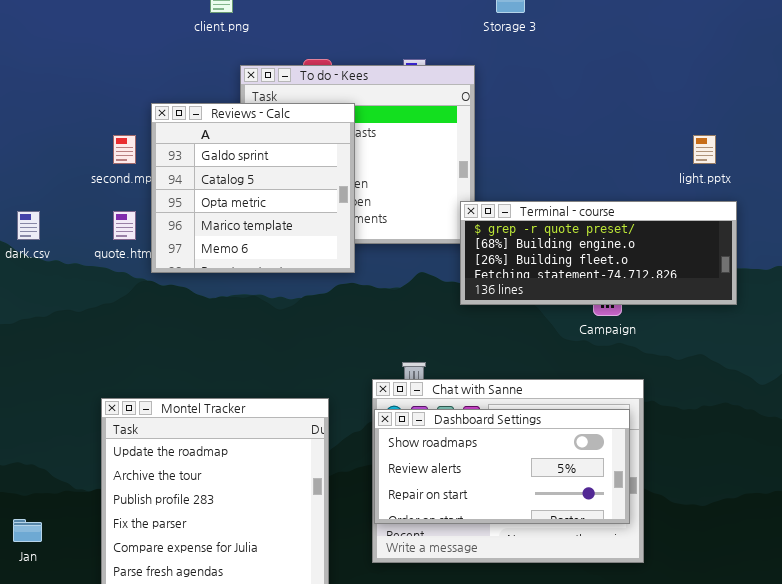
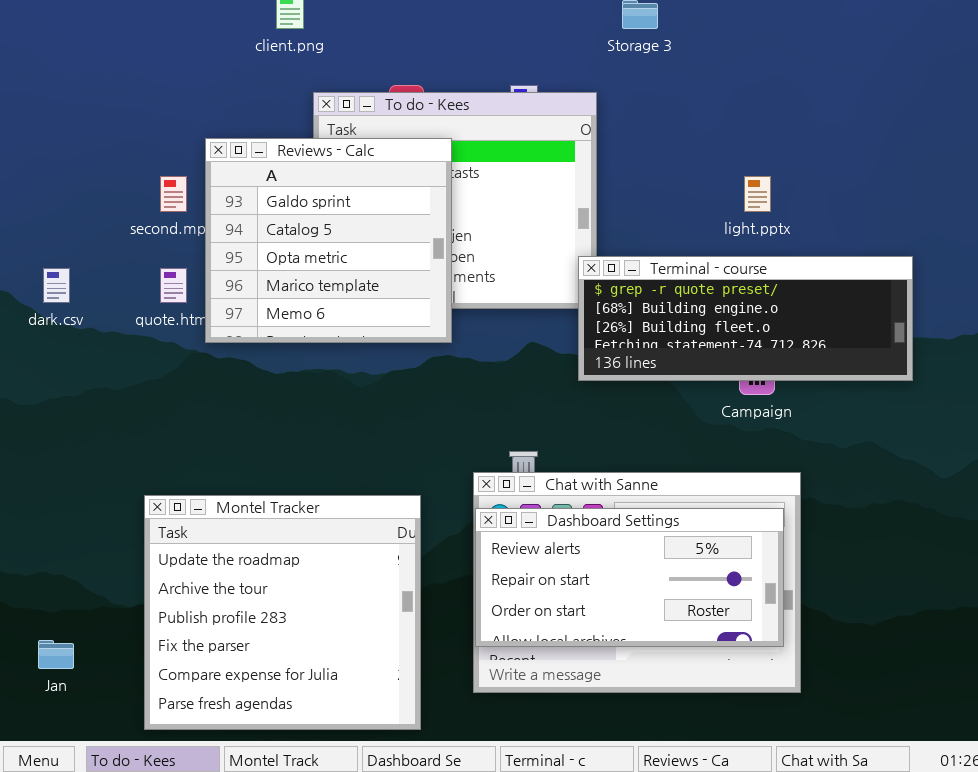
light.pptx: [693,135,716,164] -> [744,176,771,212], moved
Dashboard Settings: [374,409,630,524] -> [475,508,784,647], scrolled down 1 row

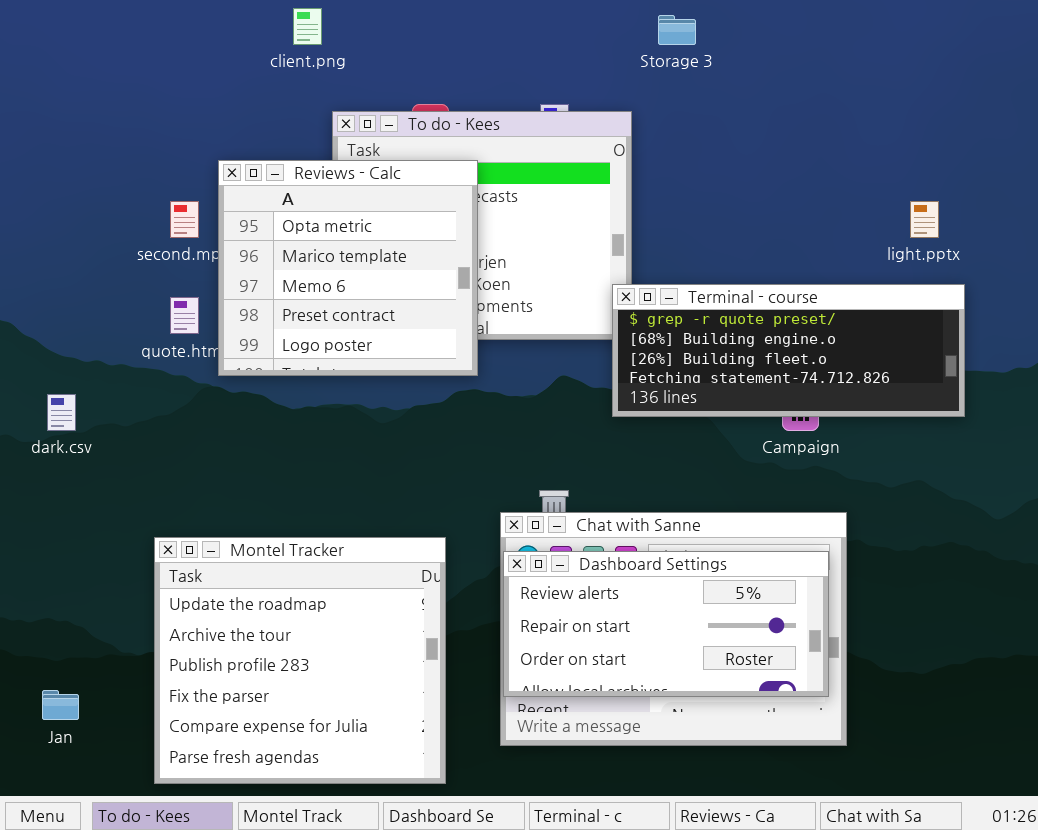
Reviews - Calc: [205,138,452,343] -> [218,160,478,376], scrolled down 2 rows
light.pptx: [744,176,771,212] -> [910,201,939,238], moved
dark.csv: [43,268,70,303] -> [47,394,76,431], moved

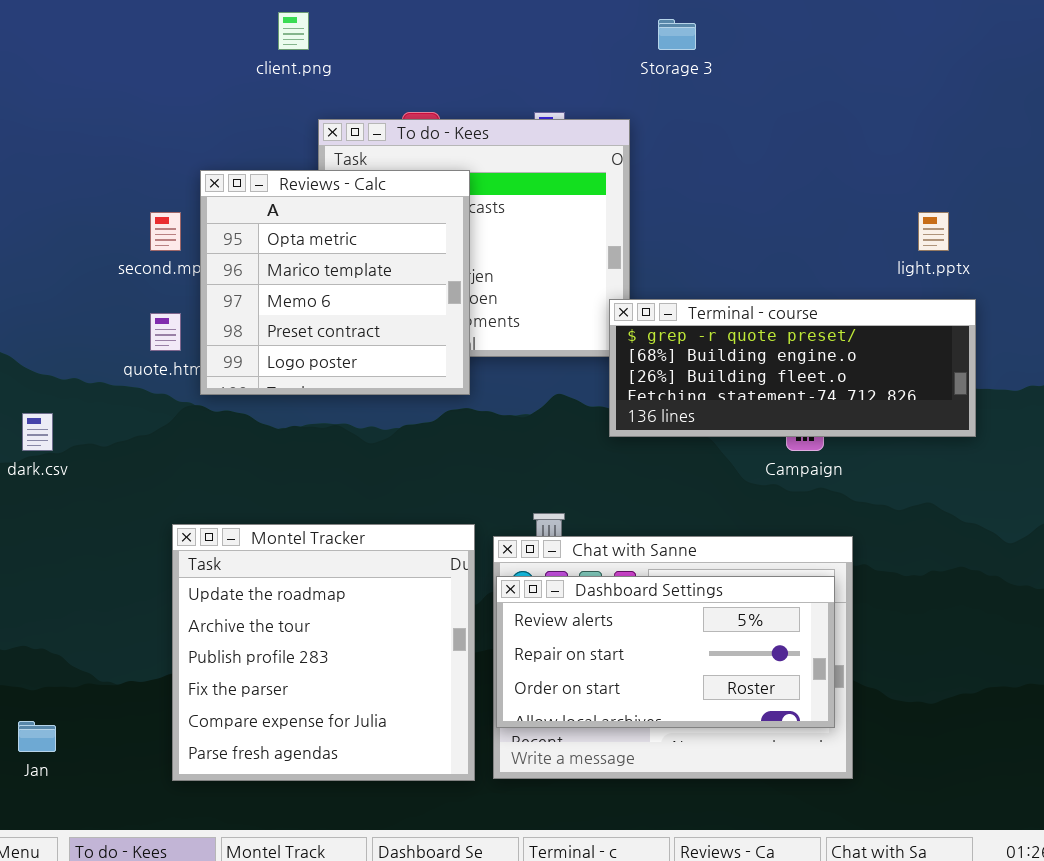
Montel Tracker: [154,537,446,784] -> [172,524,475,781], moved

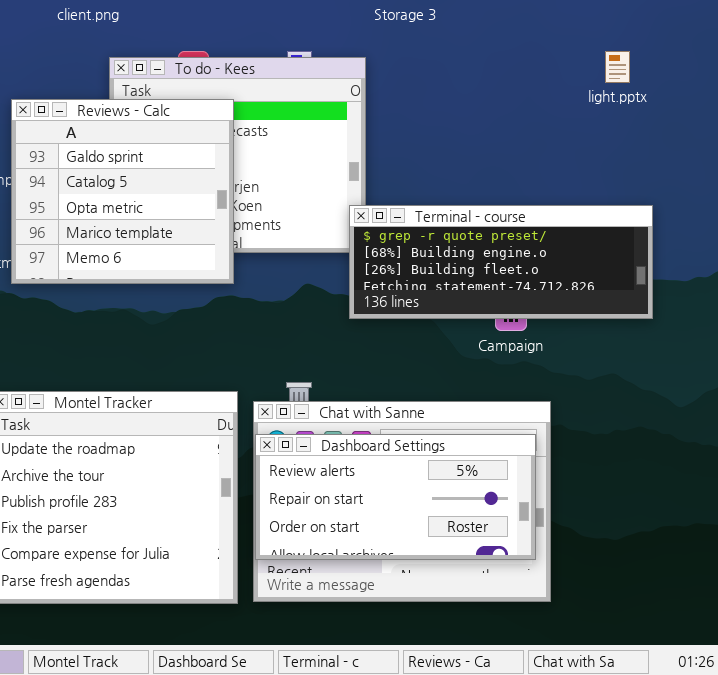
Reviews - Calc: [200,170,470,395] -> [11,99,234,284], scrolled up 2 rows
light.pptx: [918,212,949,251] -> [605,51,630,83], moved

